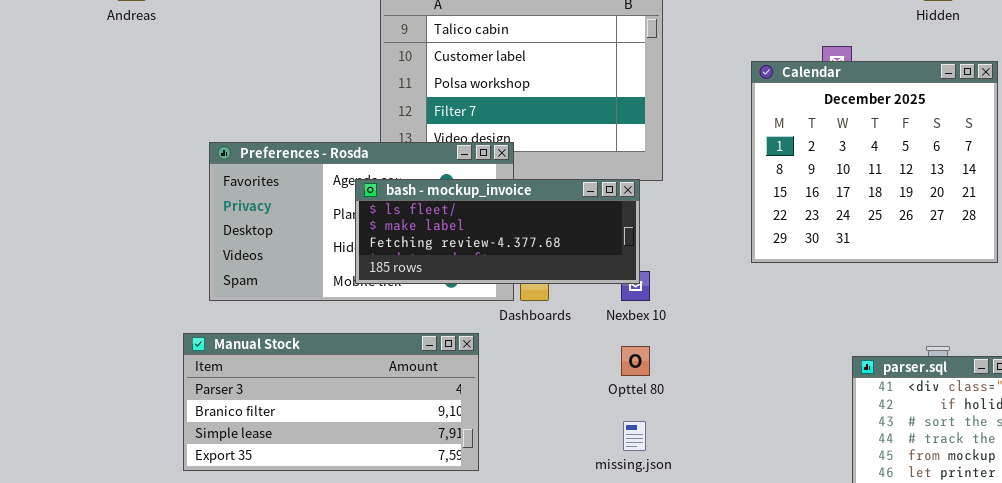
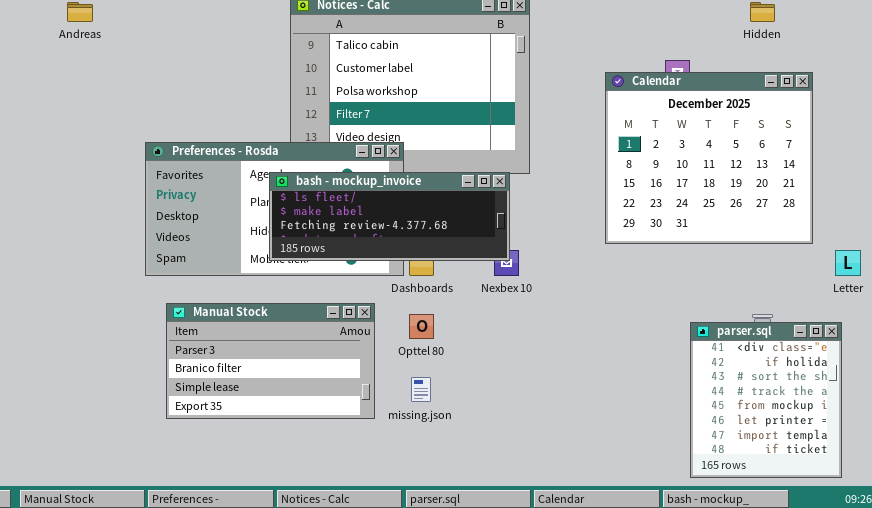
Manual Stock: [183,333,479,471] -> [166,303,375,419], resized
Opttel 80: [621,346,650,376] -> [409,314,434,339], moved
missing.json: [623,421,646,451] -> [411,377,431,402], moved

